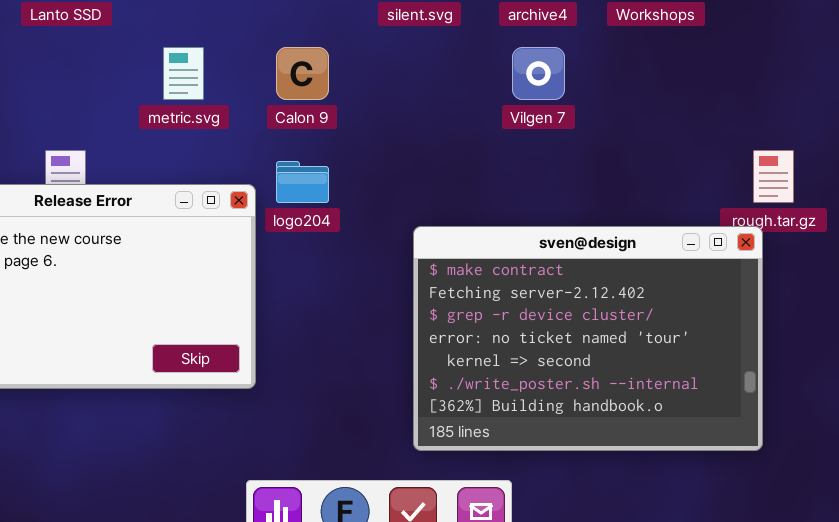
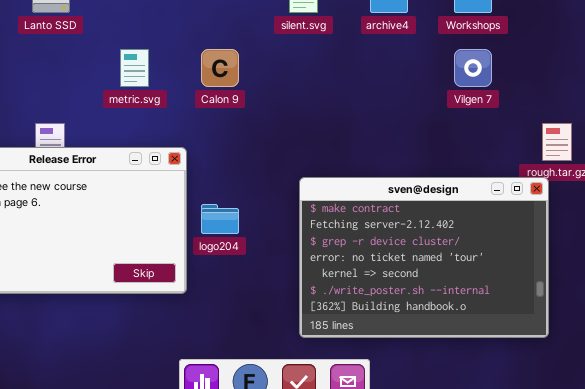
Vilgen 7: [512,47,565,100] -> [454,49,492,87], moved
logo204: [276,161,329,203] -> [201,204,239,234], moved

